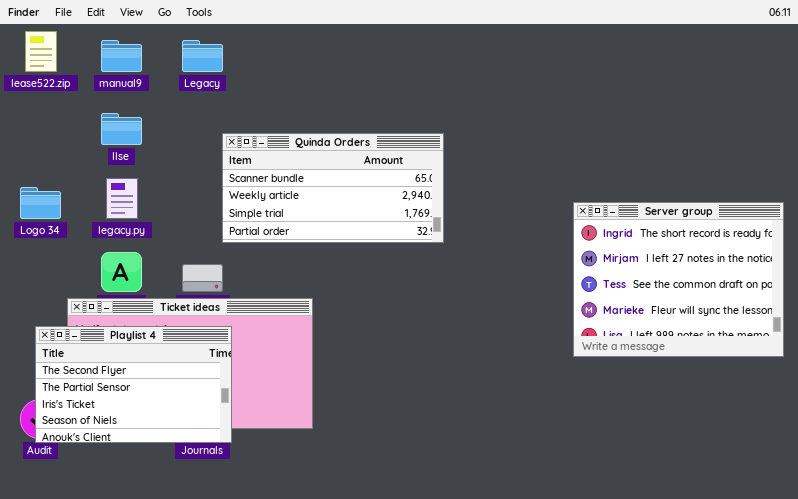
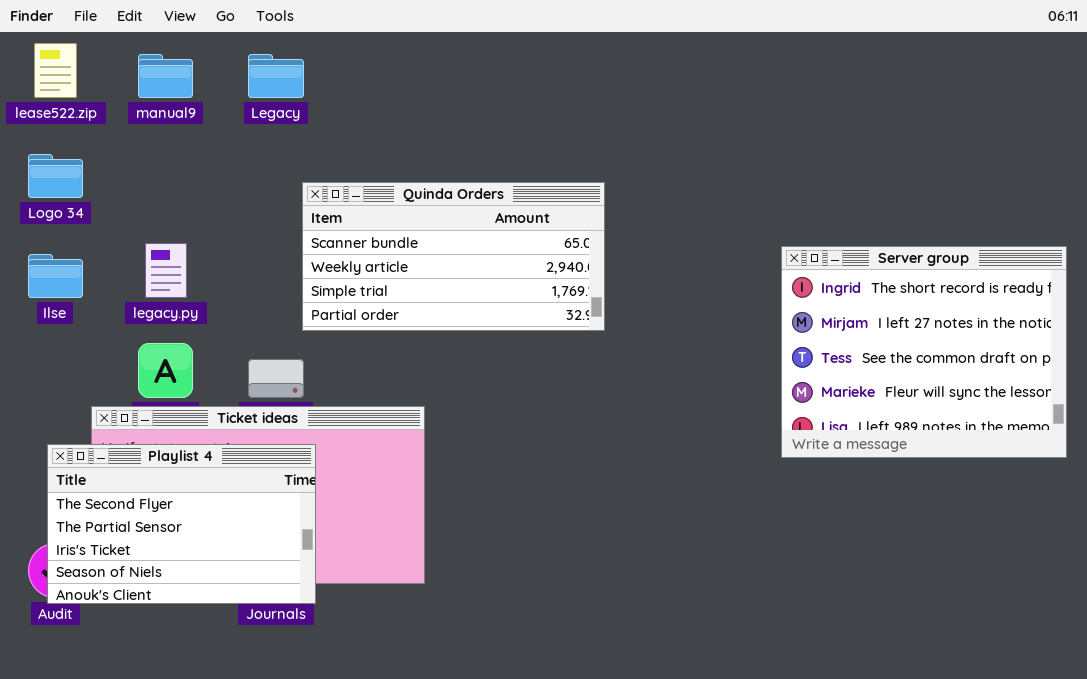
Ilse: [101,113,142,145] -> [28,254,83,298], moved
Logo 34: [20,187,61,219] -> [28,154,83,198], moved
Server group: [573,202,784,357] -> [781,246,1067,458], moved

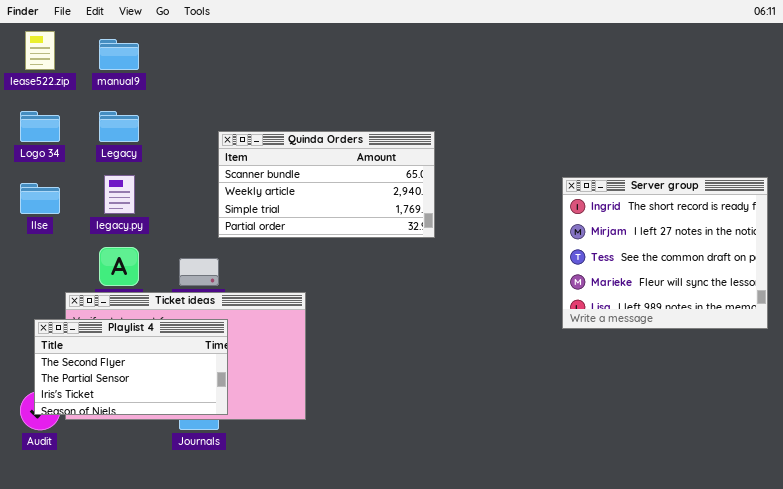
Legacy: [248,54,304,98] -> [99,111,139,142], moved
Playlist 4: [47,444,316,604] -> [34,319,228,415], resized

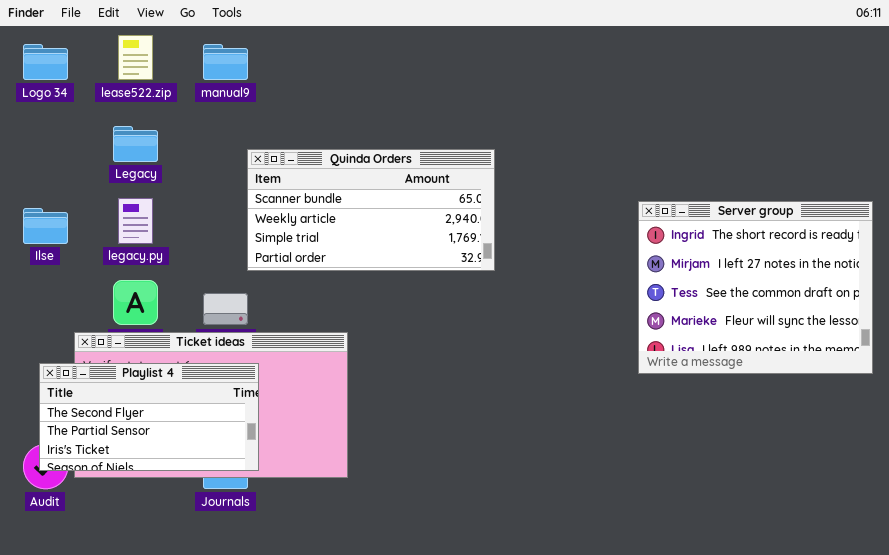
lease522.zip: [25,31,55,70] -> [118,35,153,80], moved
manual9: [99,39,139,70] -> [203,44,248,80], moved
Logo 34: [20,111,60,142] -> [23,44,68,80], moved

